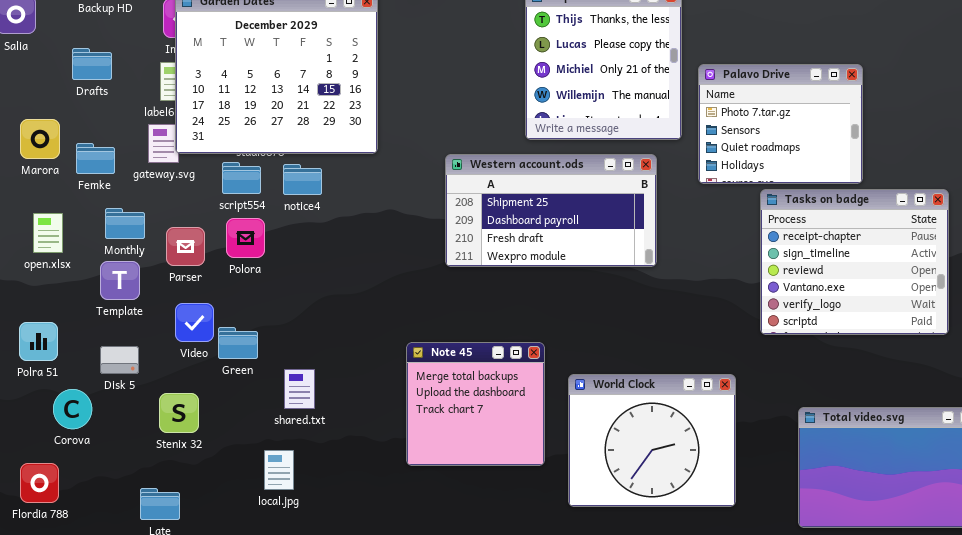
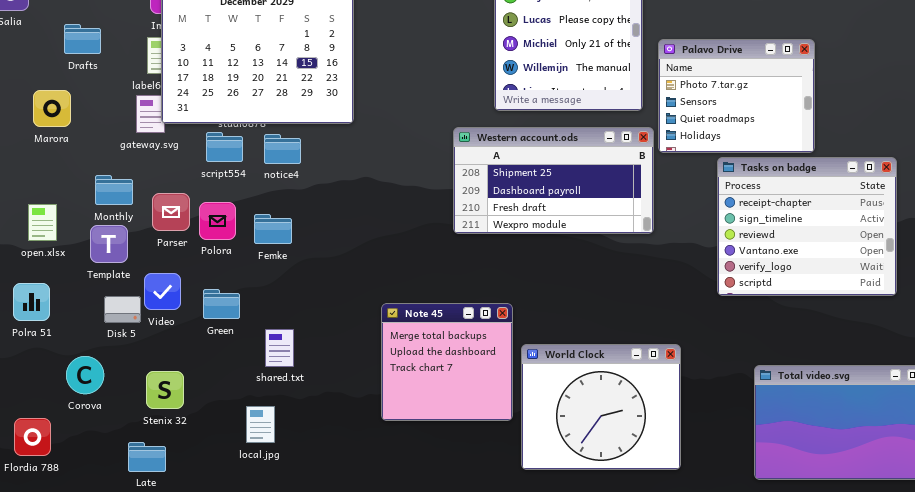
Marora: [20,119,60,159] -> [33,90,71,127], moved
Femke: [76,143,115,174] -> [254,214,292,244], moved
Western account.ods: [445,154,657,267] -> [453,127,654,234], moved
open.xlsx: [33,213,63,253] -> [28,204,57,241], moved
Polora: [226,218,265,258] -> [199,202,236,240], moved
Video: [175,303,214,342] -> [144,273,181,310], moved
Disk 5: [100,346,139,374] -> [104,296,141,323], moved
World Clock: [568,374,736,507] -> [521,344,681,470], moved
Corova: [53,389,92,429] -> [66,356,104,394], moved
Stenix 32: [159,393,199,433] -> [146,371,184,409], moved

